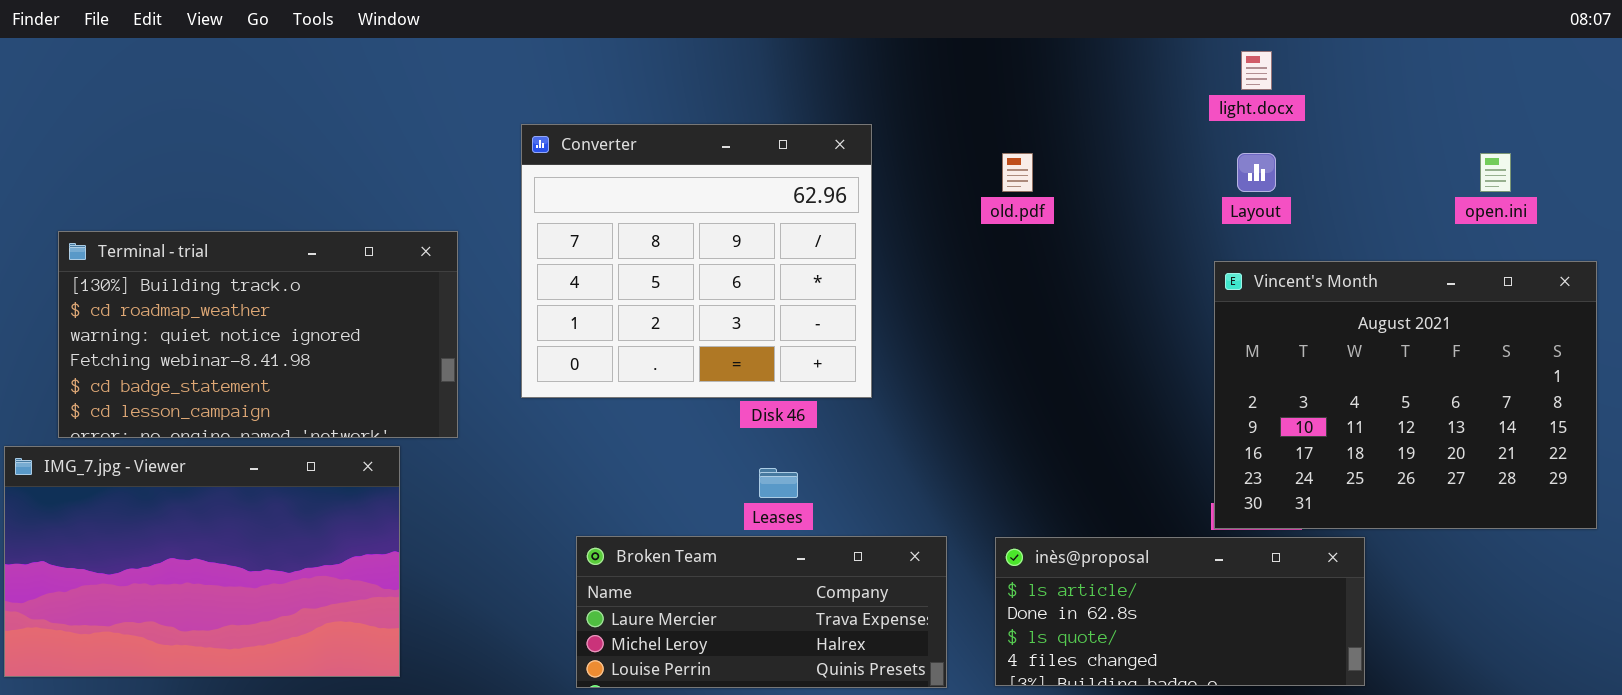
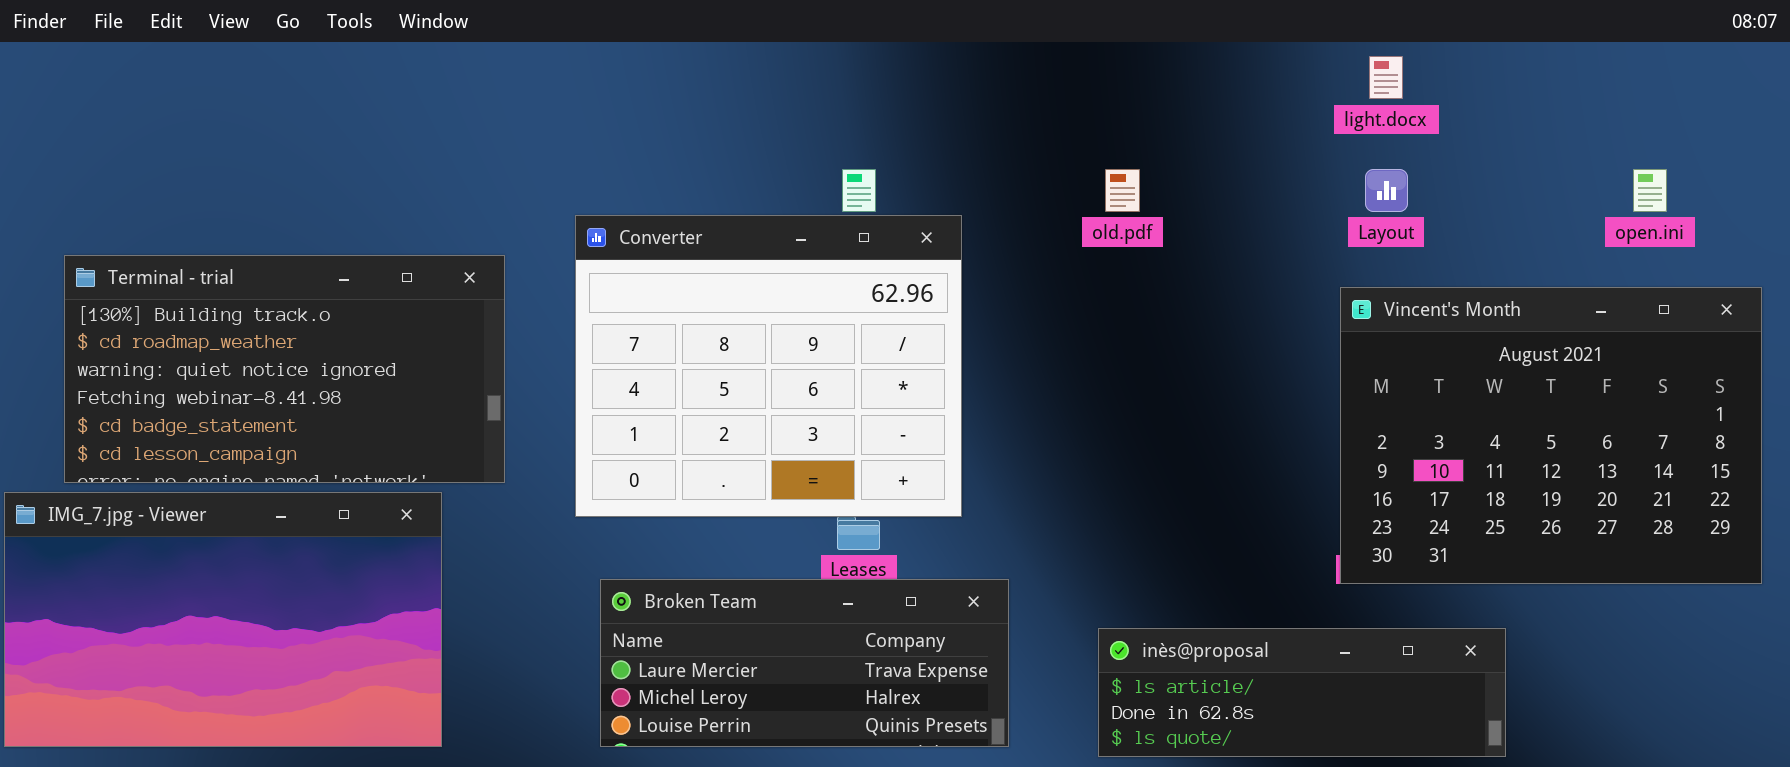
Converter: [521,124,872,398] -> [575,215,962,517], moved
Broken Team: [576,536,947,688] -> [600,579,1009,747], moved
inès@proposal: [995,537,1365,686] -> [1098,628,1506,757], resized

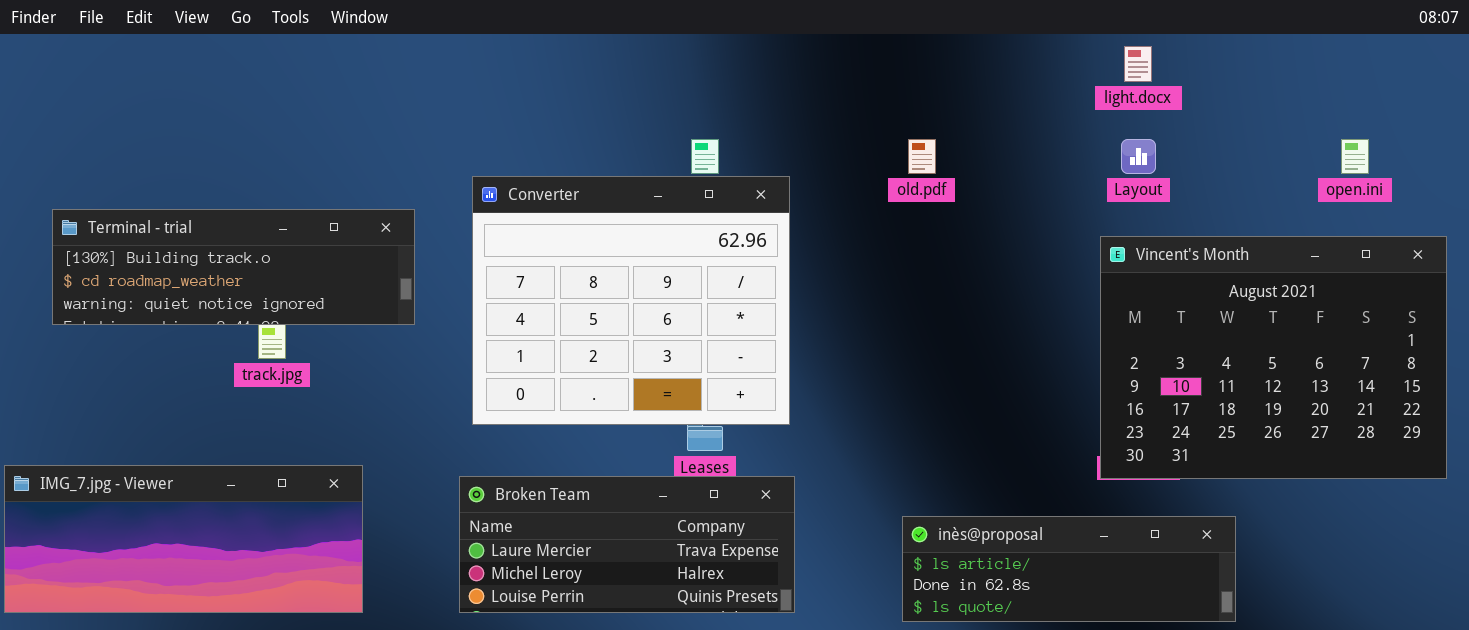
Terminal - trial: [64,255,505,483] -> [52,209,415,325], resized
IMG_7.jpg - Viewer: [4,492,442,747] -> [4,465,363,613], resized
Broken Team: [600,579,1009,747] -> [459,476,795,613], moved

